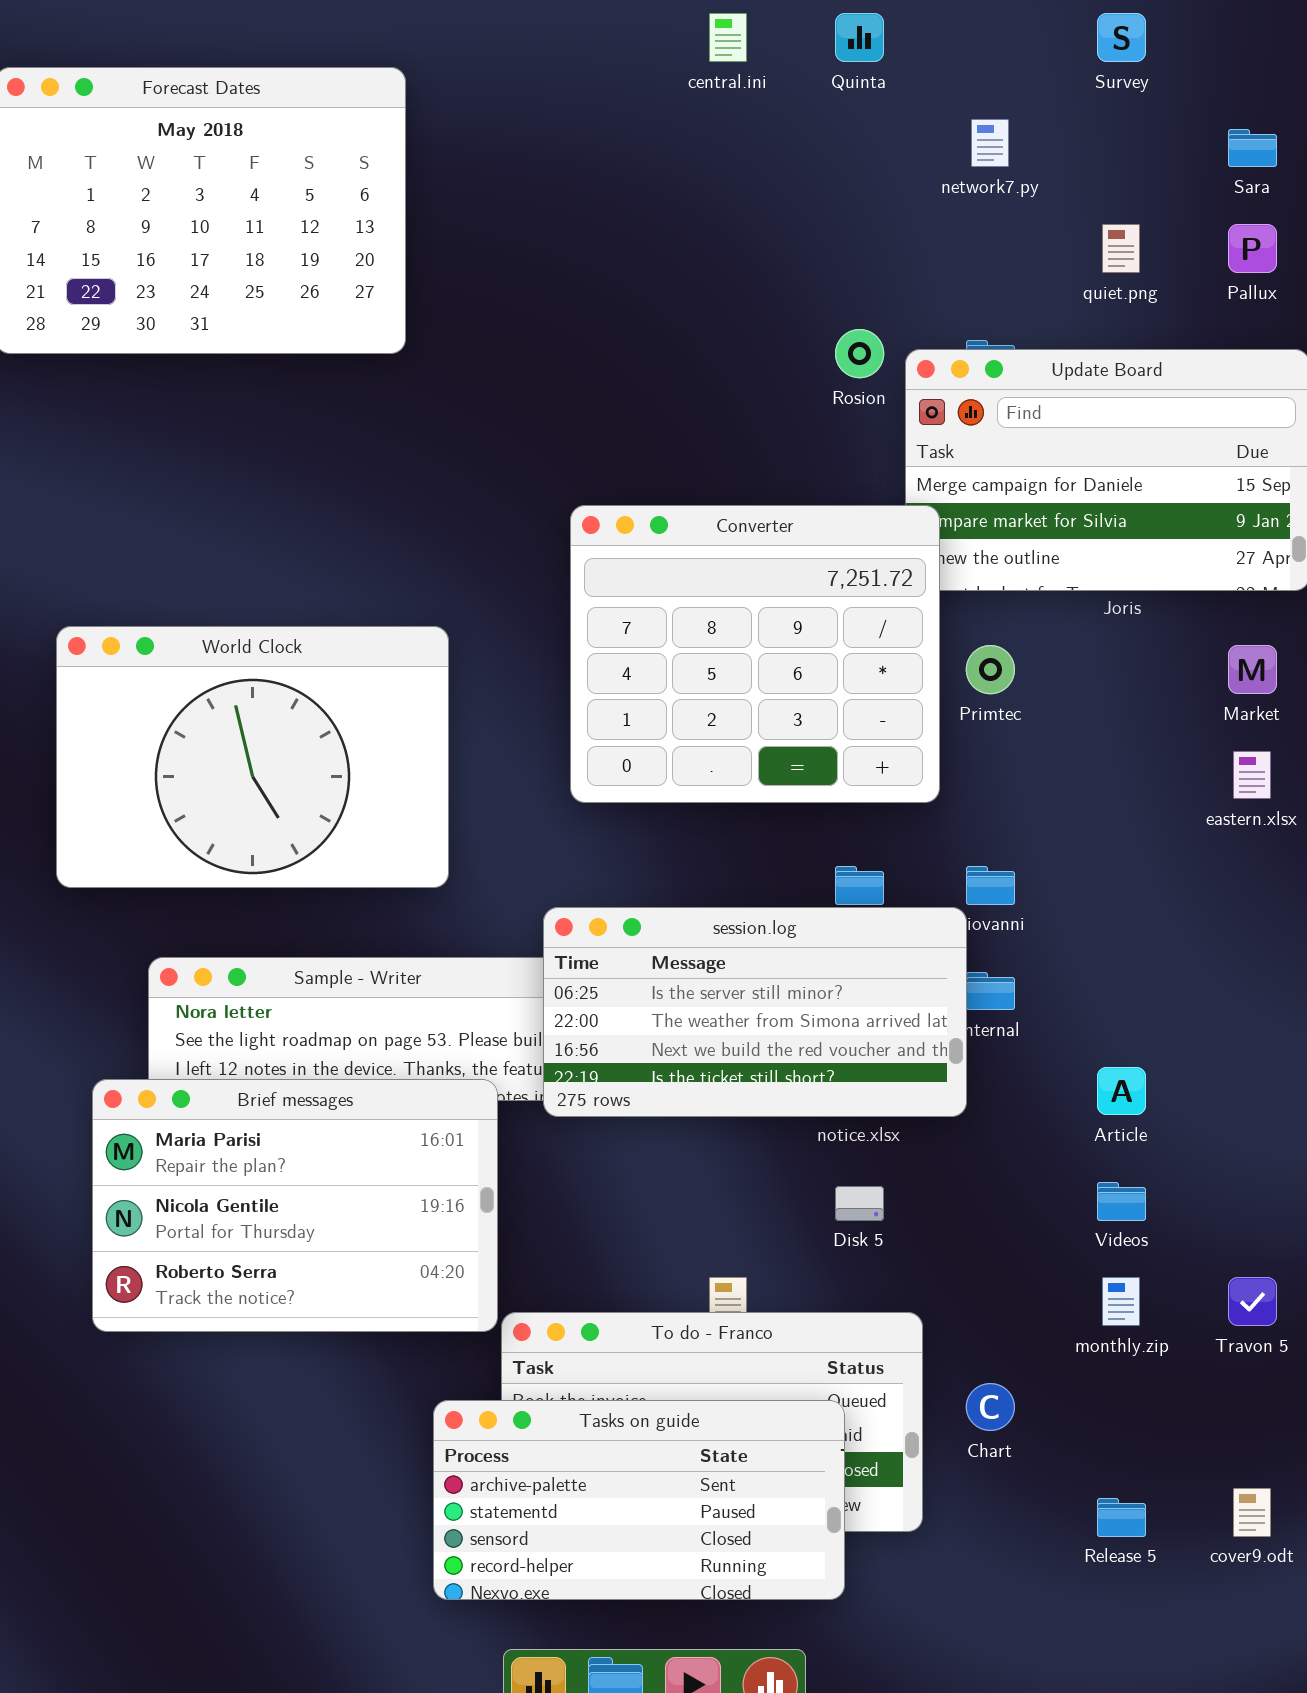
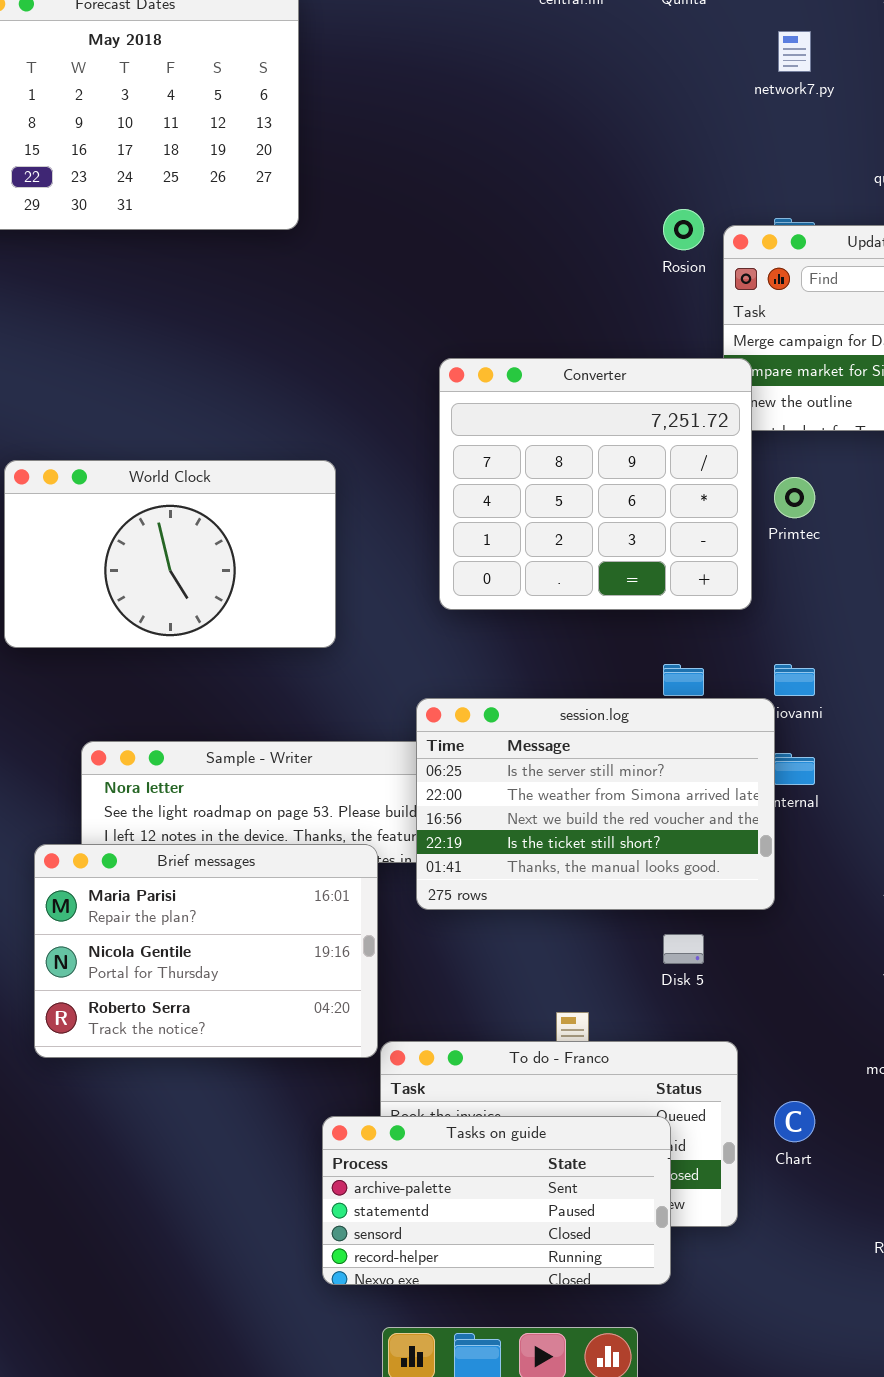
World Clock: [56,626,449,888] -> [4,460,336,648], resized
session.log: [543,907,967,1117] -> [416,698,775,910], resized

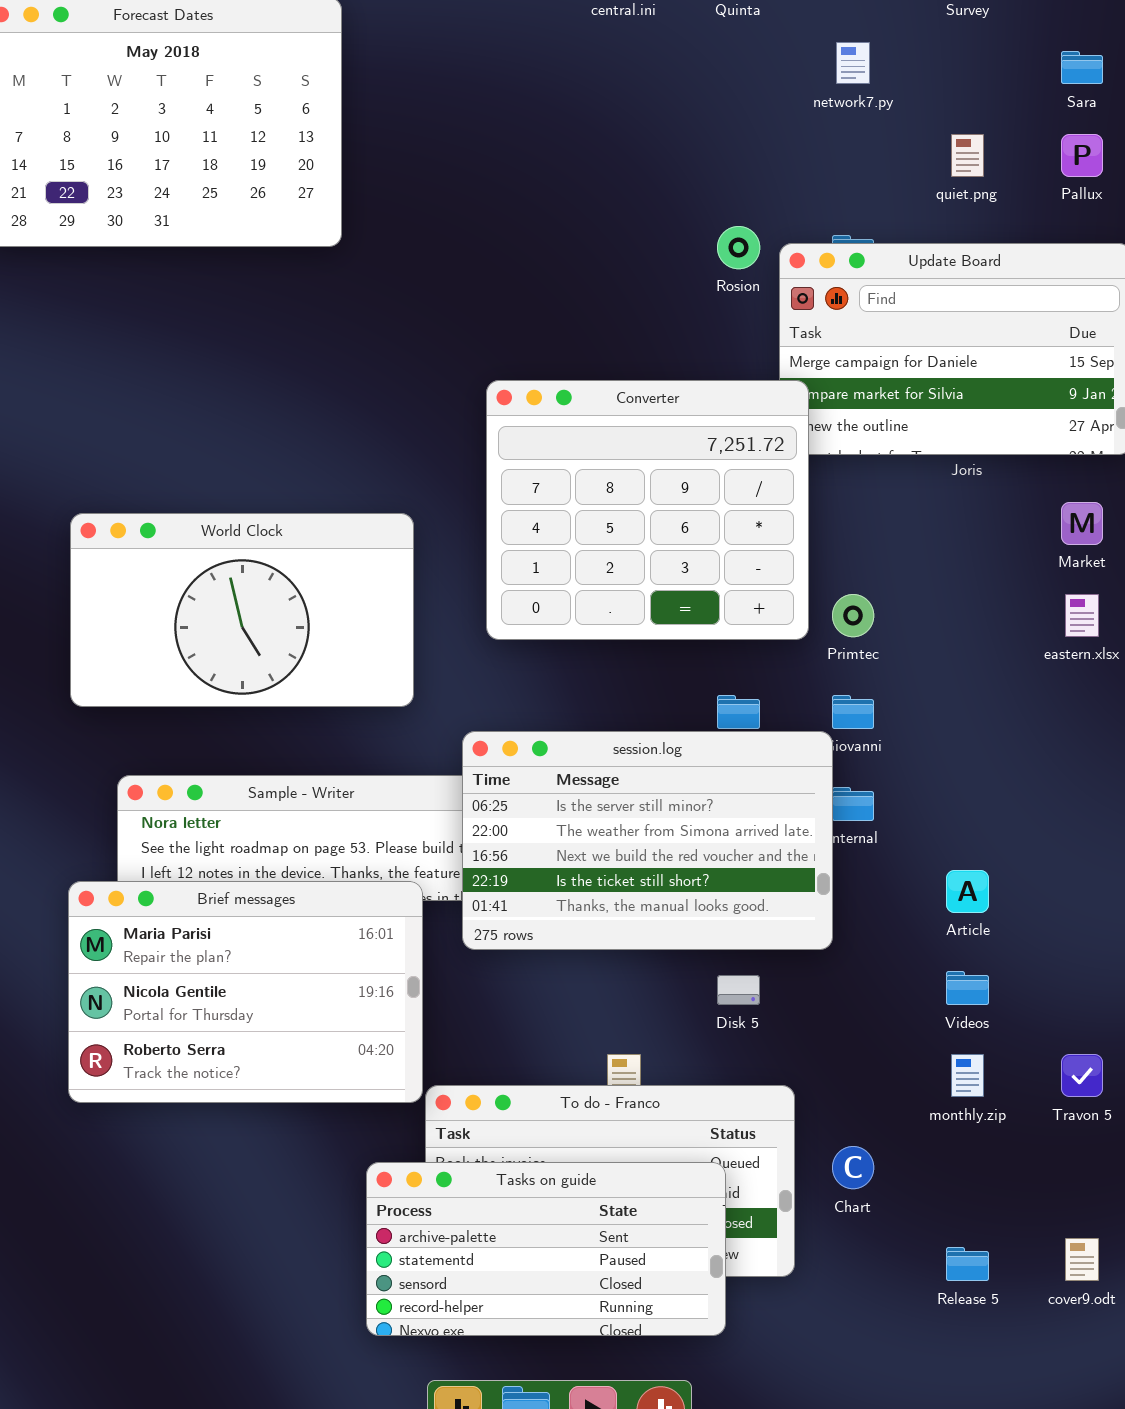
World Clock: [4,460,336,648] -> [70,513,414,707], moved
Primtec: [774,477,815,518] -> [832,594,874,637], moved

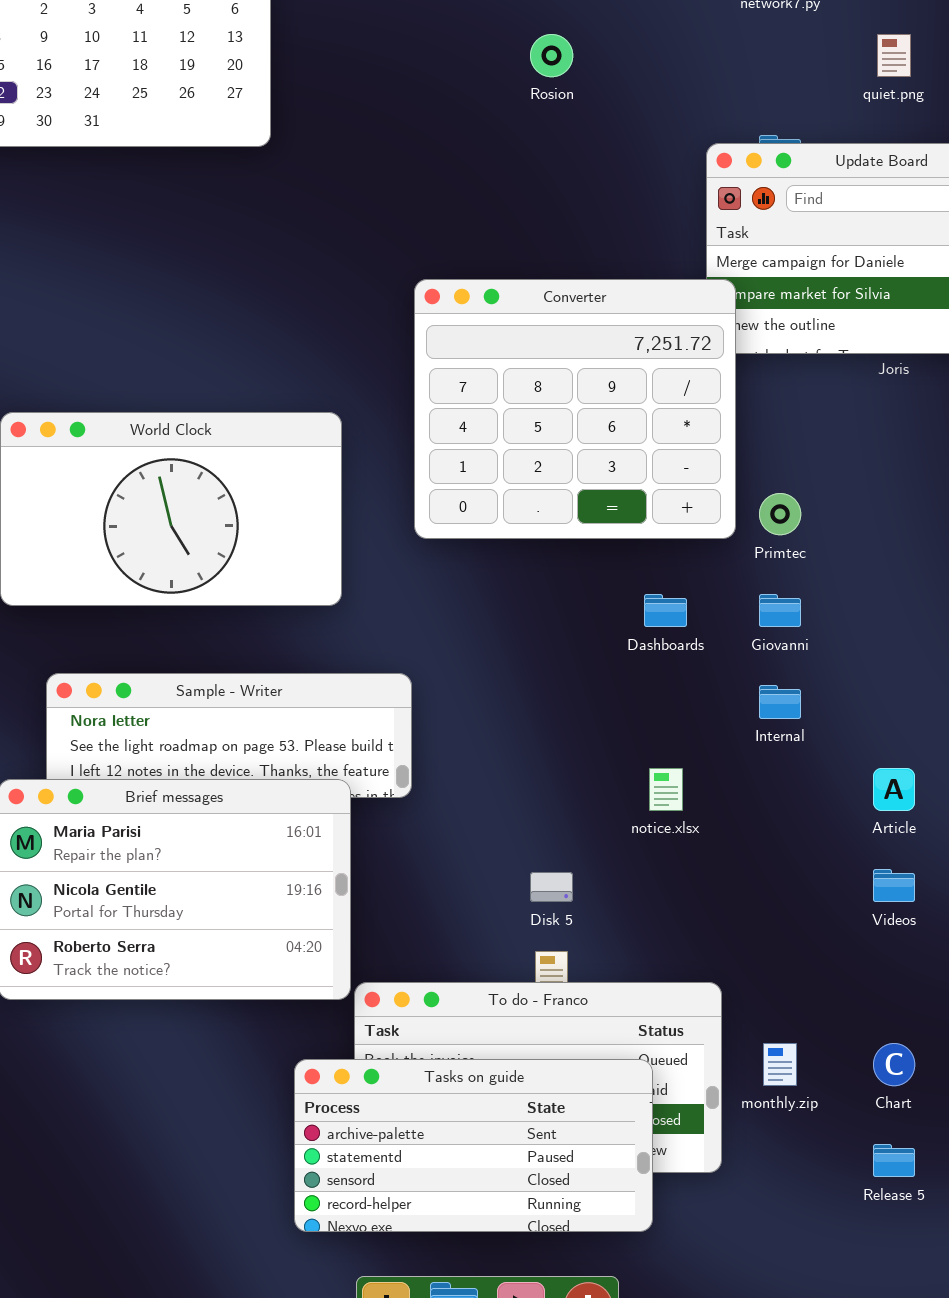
Rosion: [717,226,760,269] -> [530,34,573,77], moved
session.log: [462,731,833,950] -> none, closed
Disk 5: [717,975,760,1005] -> [530,872,573,902], moved
monthly.zip: [951,1054,984,1097] -> [763,1043,797,1086], moved
Chart: [832,1146,874,1189] -> [873,1043,915,1086], moved

